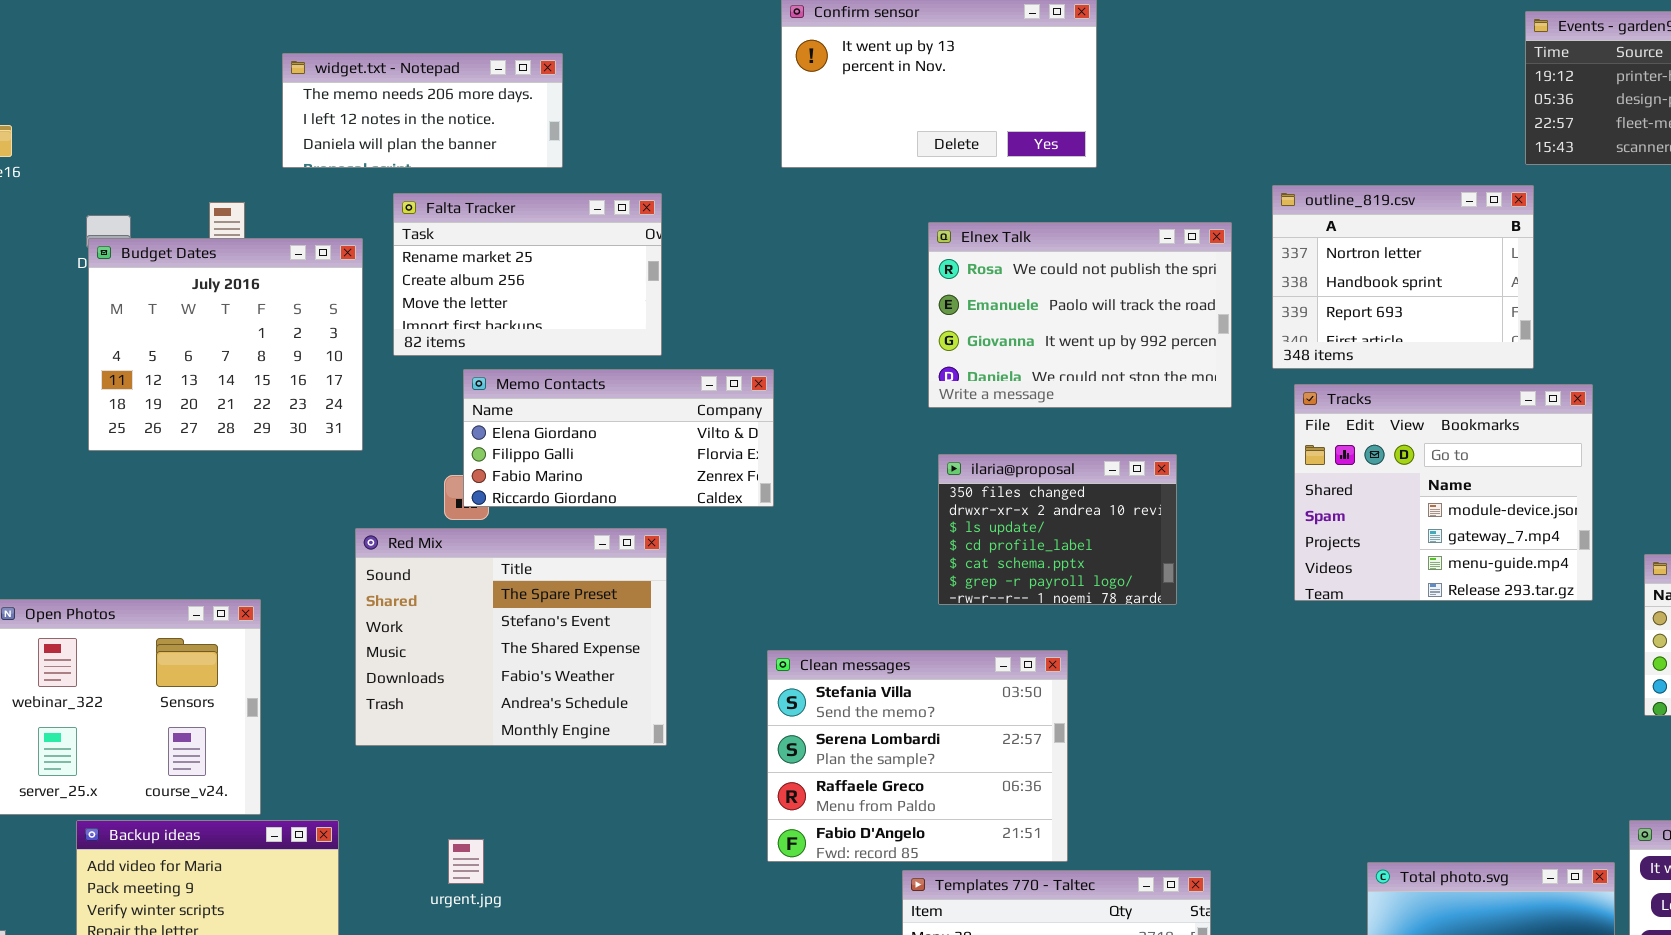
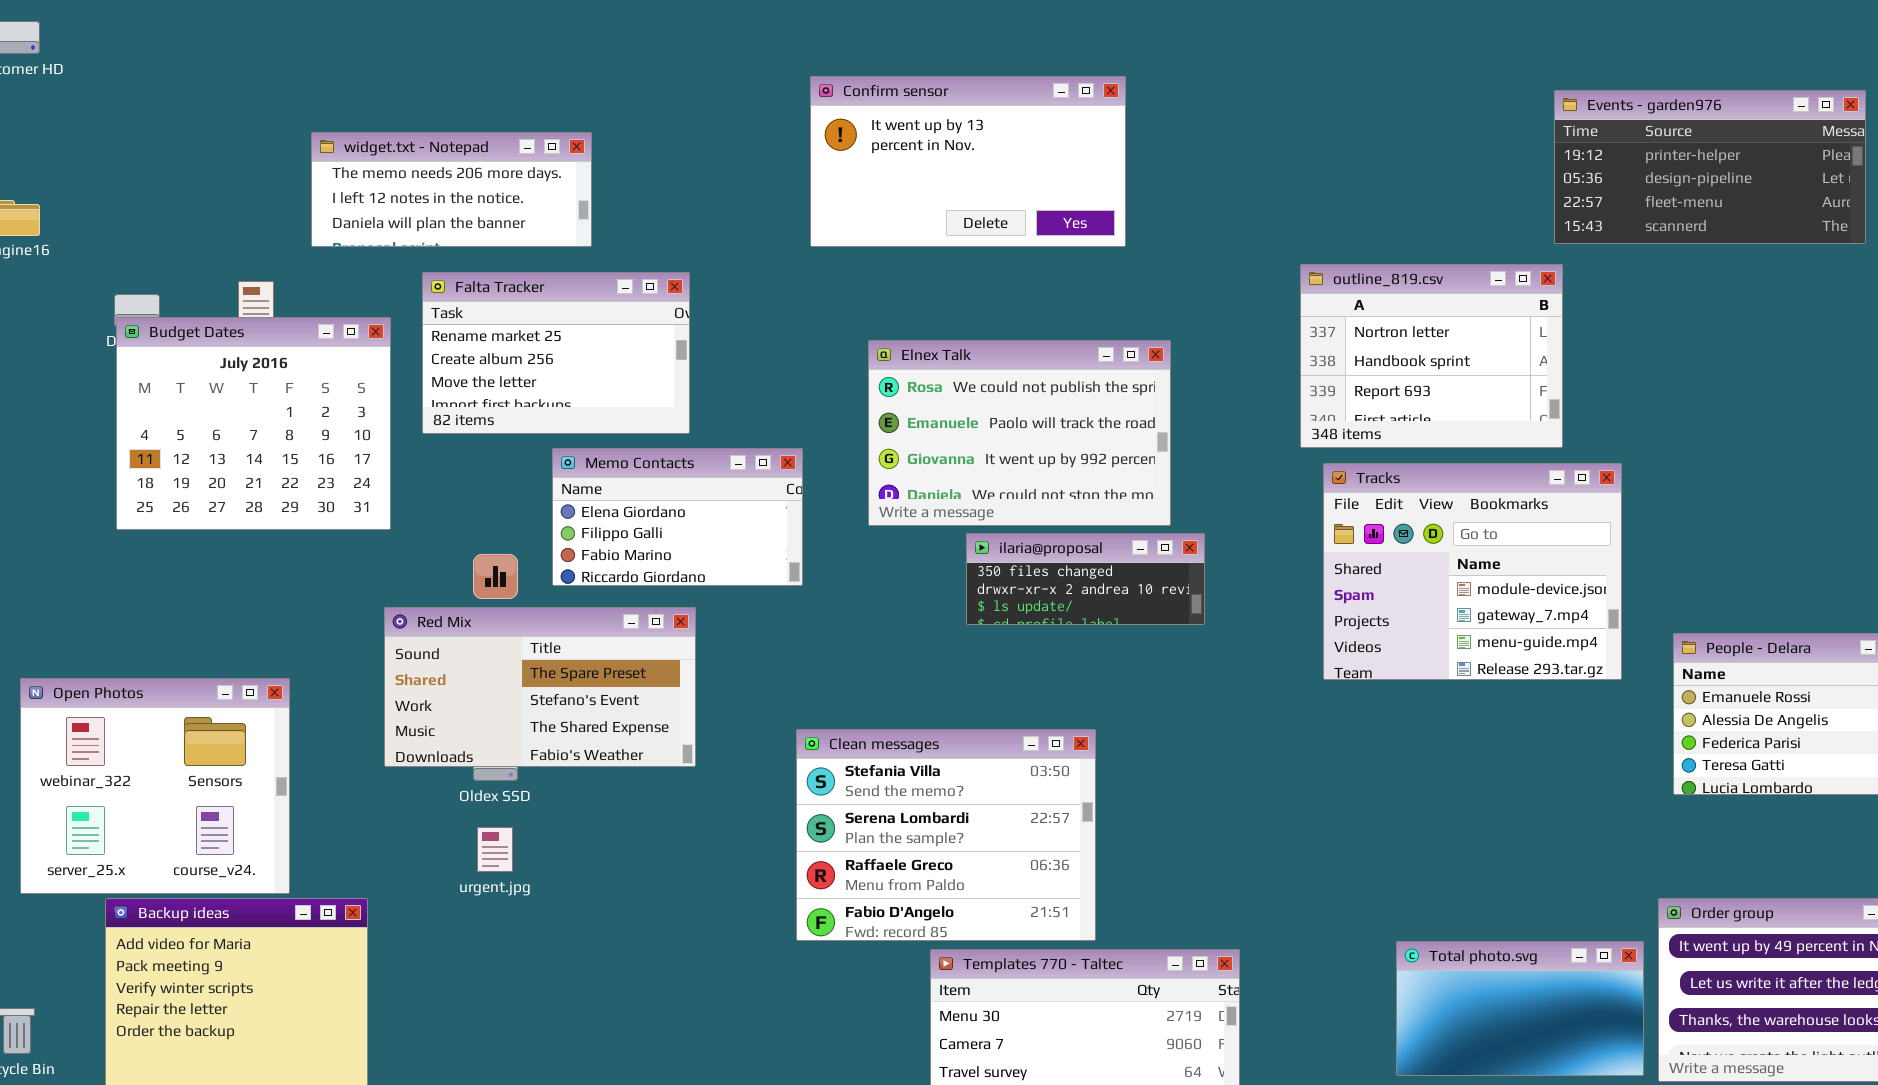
Elnex Talk: [928,222,1232,408] -> [868,340,1171,526], moved
Memo Contacts: [463,369,774,507] -> [552,448,803,586], resized
ilaria@proposal: [938,454,1177,605] -> [966,533,1205,625], resized
Red Mix: [355,528,667,746] -> [384,607,696,767], resized
urgent.jpg: [448,839,484,884] -> [477,827,513,872], moved

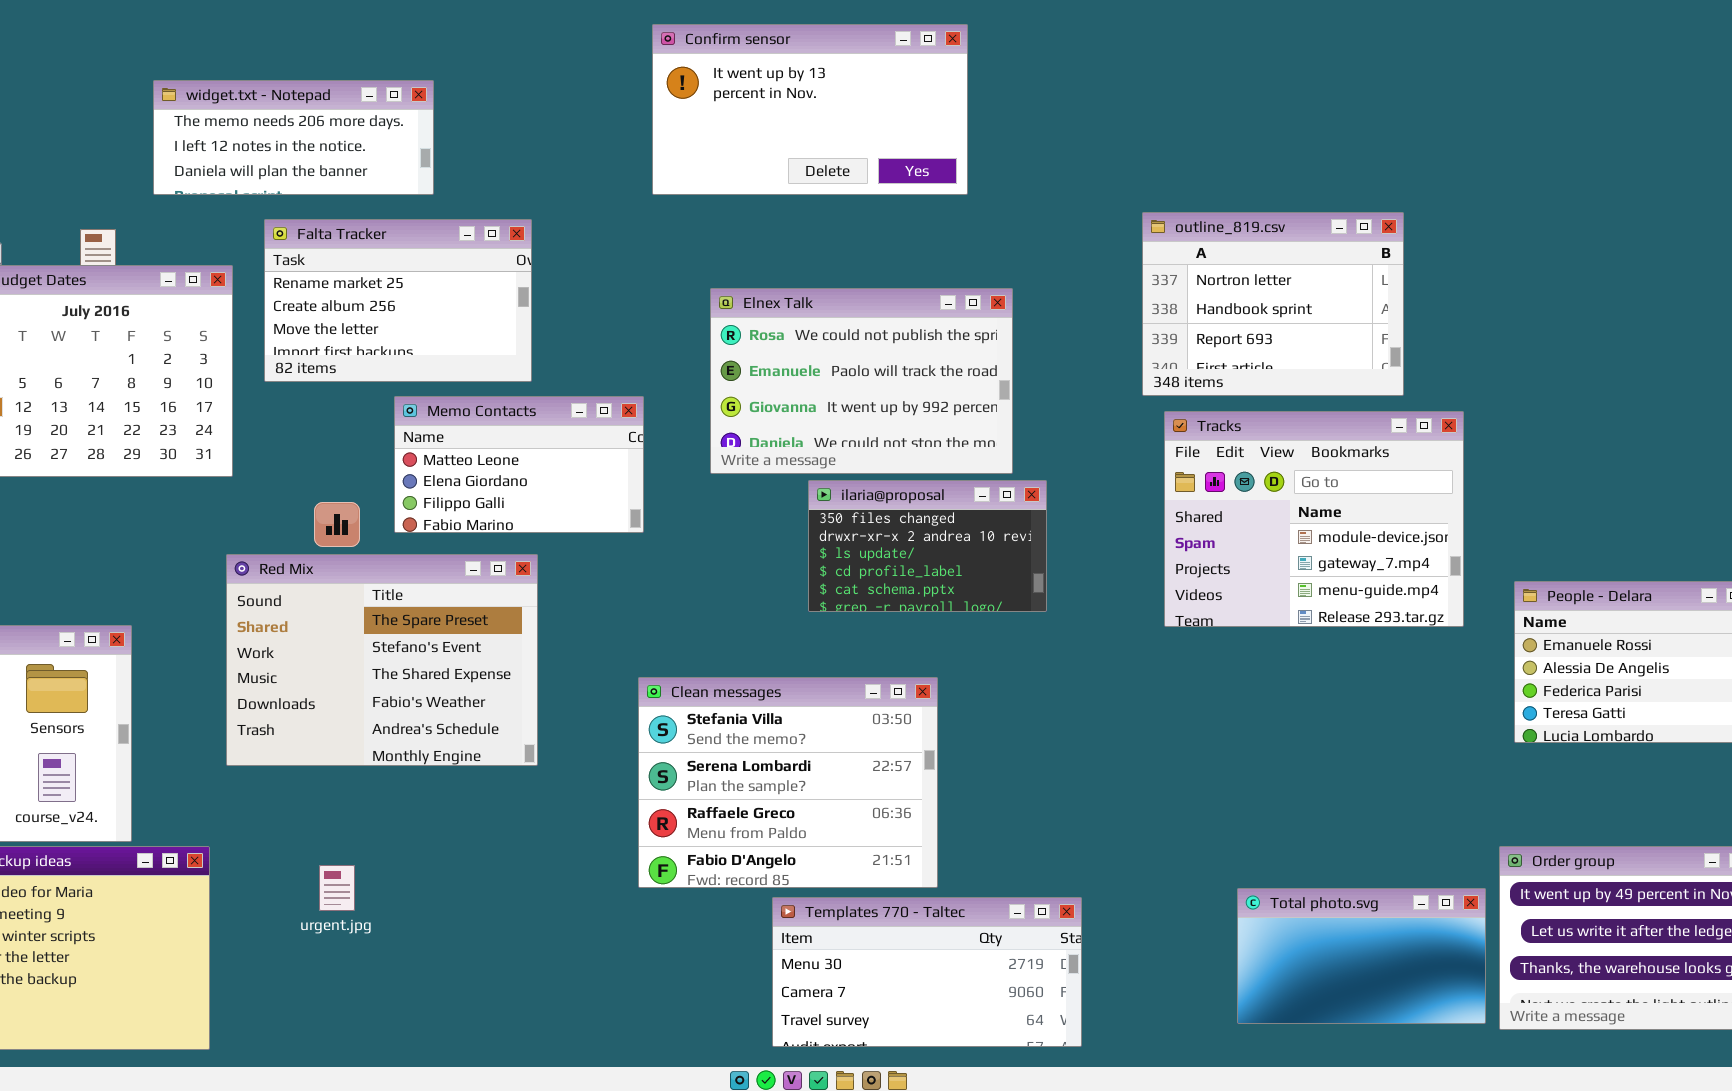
Events - garden976: [1554,90,1866,244] -> none, closed
Memo Contacts: [552,448,803,586] -> [394,396,644,533], scrolled up 1 row
ilaria@proposal: [966,533,1205,625] -> [808,480,1047,612], resized
Red Mix: [384,607,696,767] -> [226,554,538,766], resized
urgent.jpg: [477,827,513,872] -> [319,865,355,911], moved

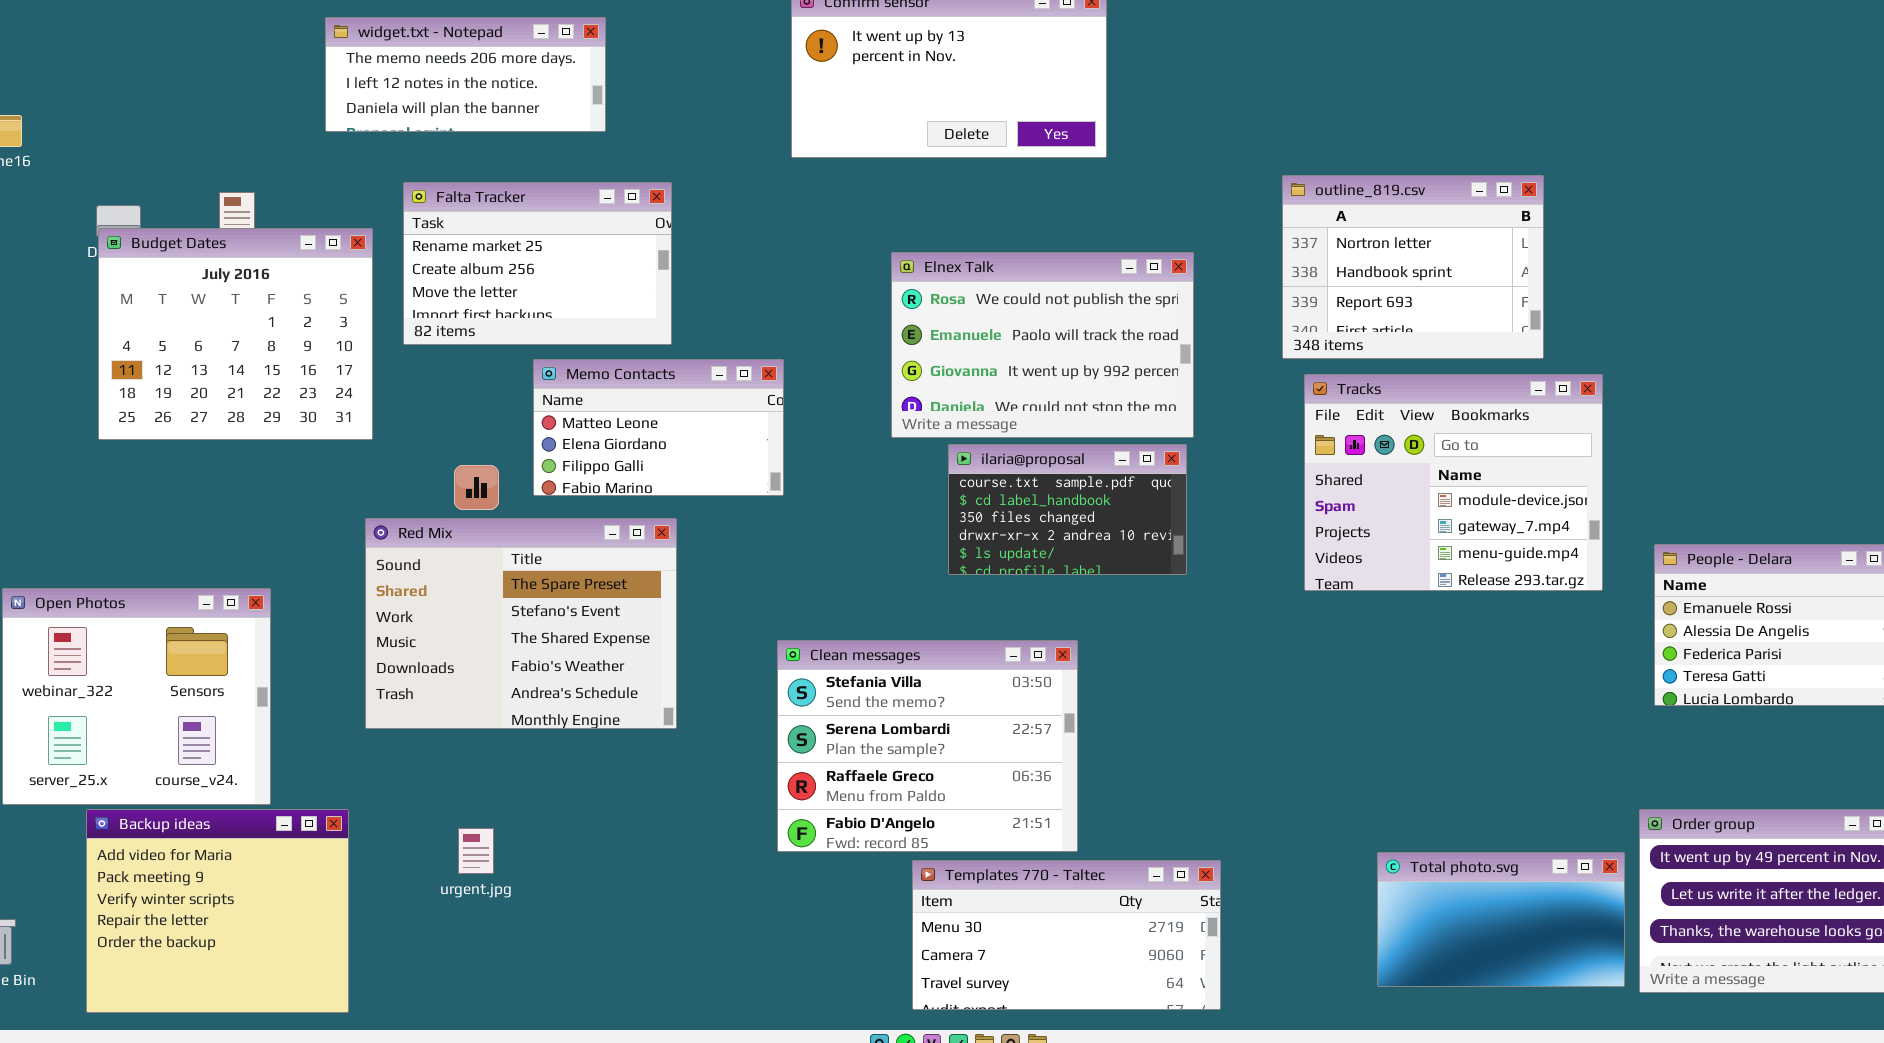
widget.txt - Notepad: [153,80,434,195] -> [325,17,606,132], moved
Elnex Talk: [710,288,1013,474] -> [891,252,1194,438], moved
ilaria@proposal: [808,480,1047,612] -> [948,444,1187,575], scrolled up 2 rows

